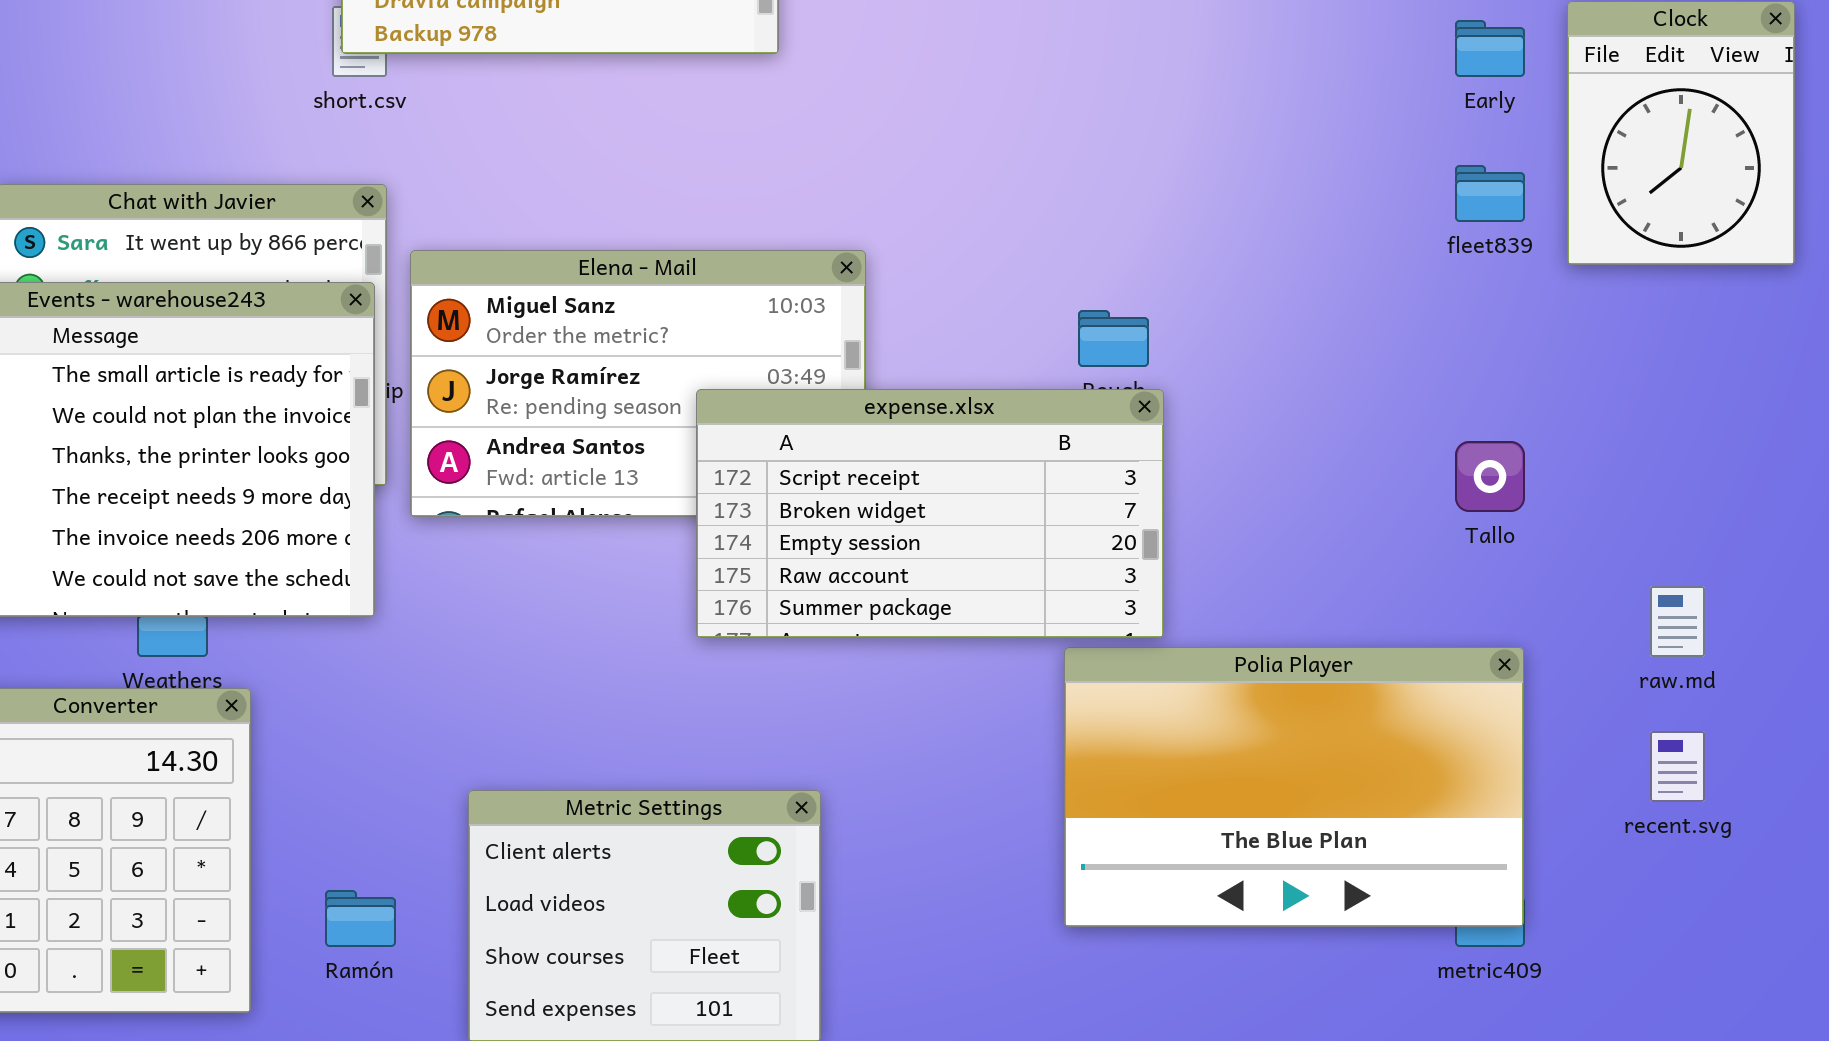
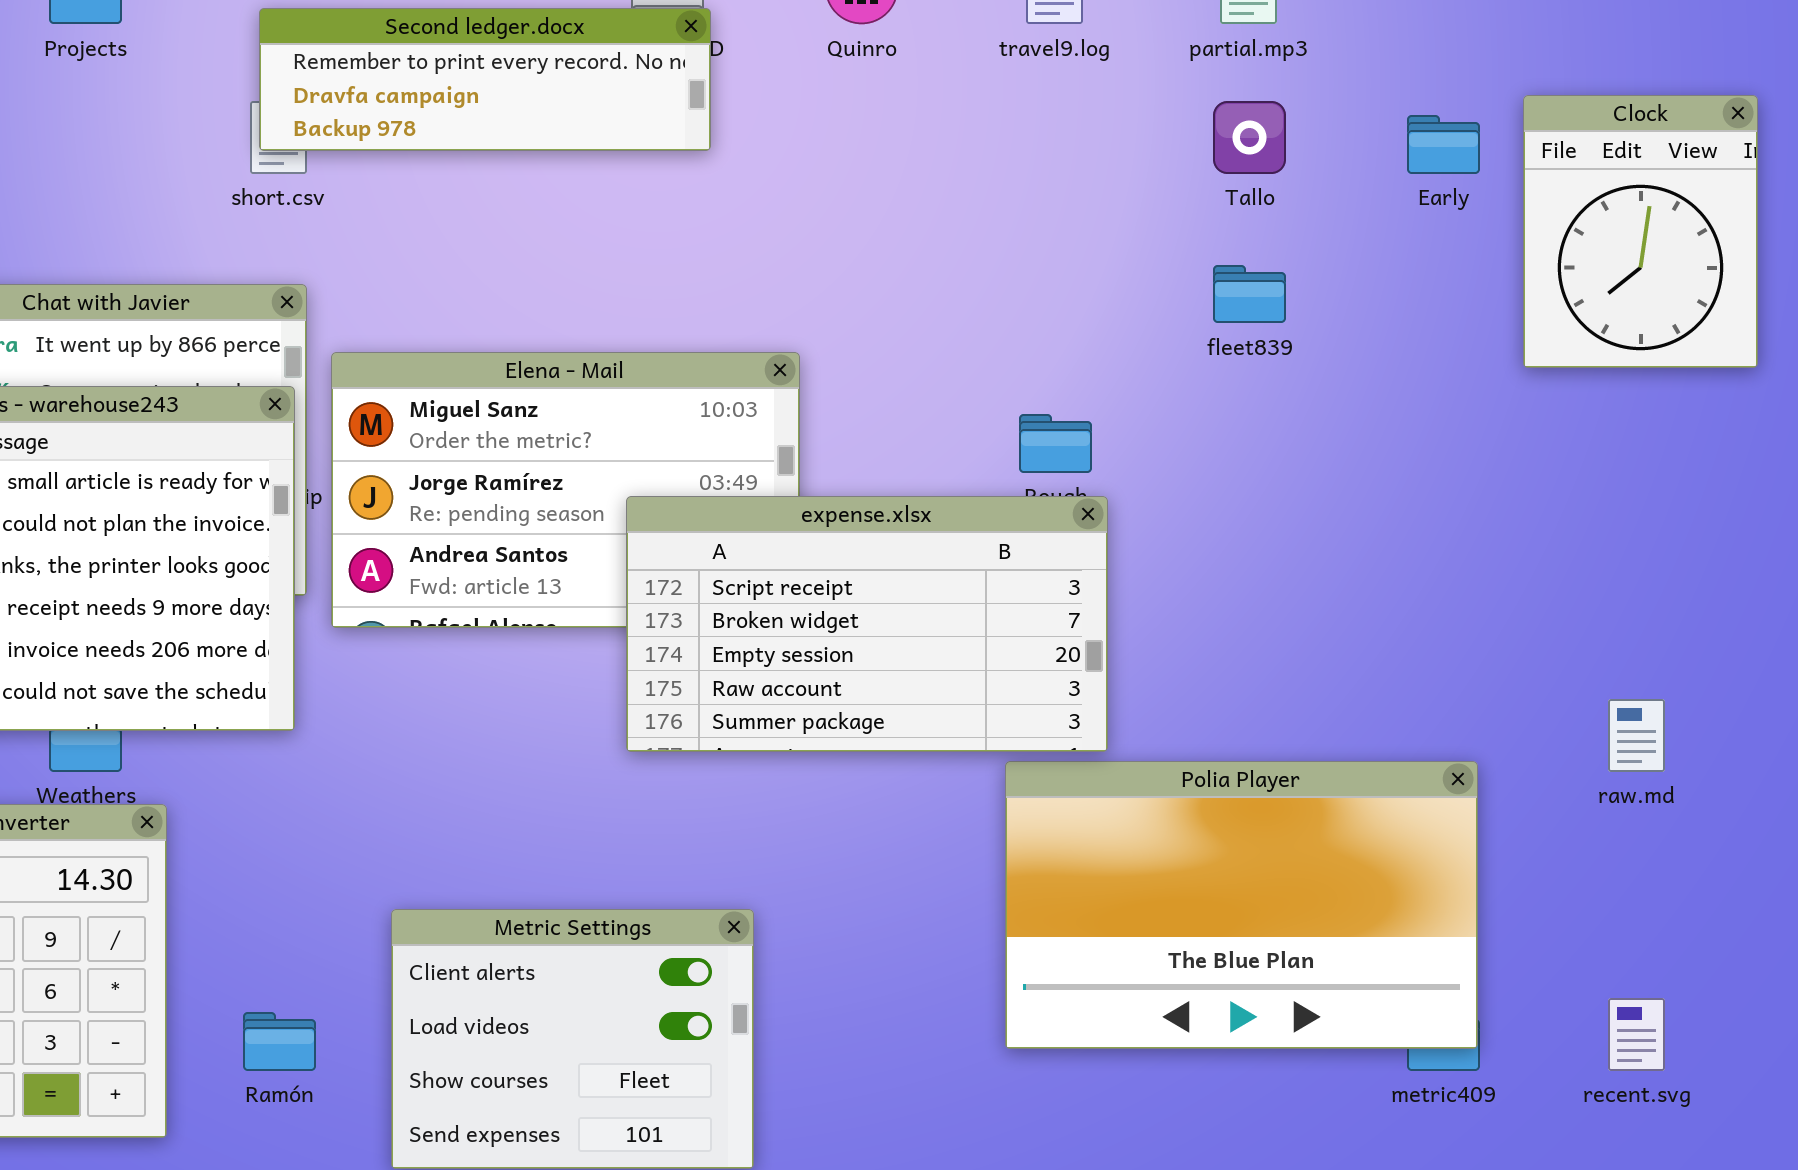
fleet839: [1455,165,1525,222] -> [1213,265,1286,323], moved
Tallo: [1455,441,1525,512] -> [1213,101,1286,174], moved
recent.svg: [1650,731,1705,802] -> [1608,998,1665,1071], moved

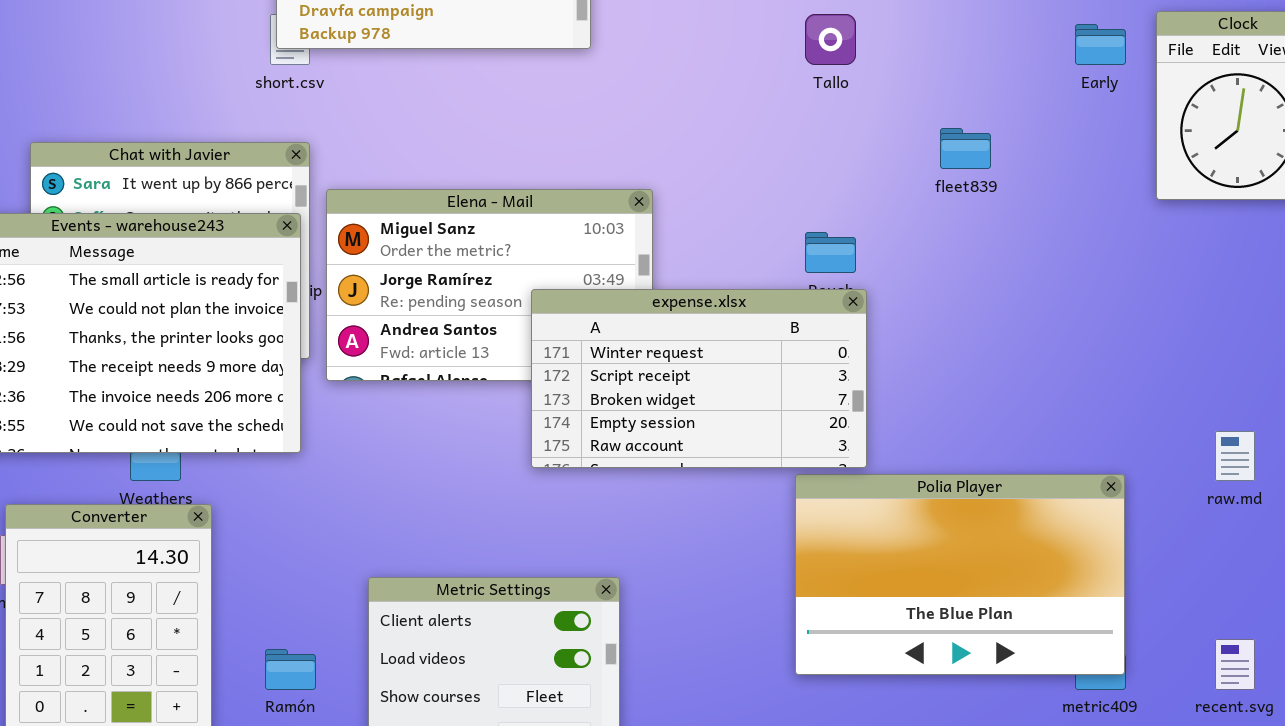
Tallo: [1213,101,1286,174] -> [805,14,856,65], moved
expense.xlsx: [626,496,1108,752] -> [531,289,867,468], scrolled up 1 row

